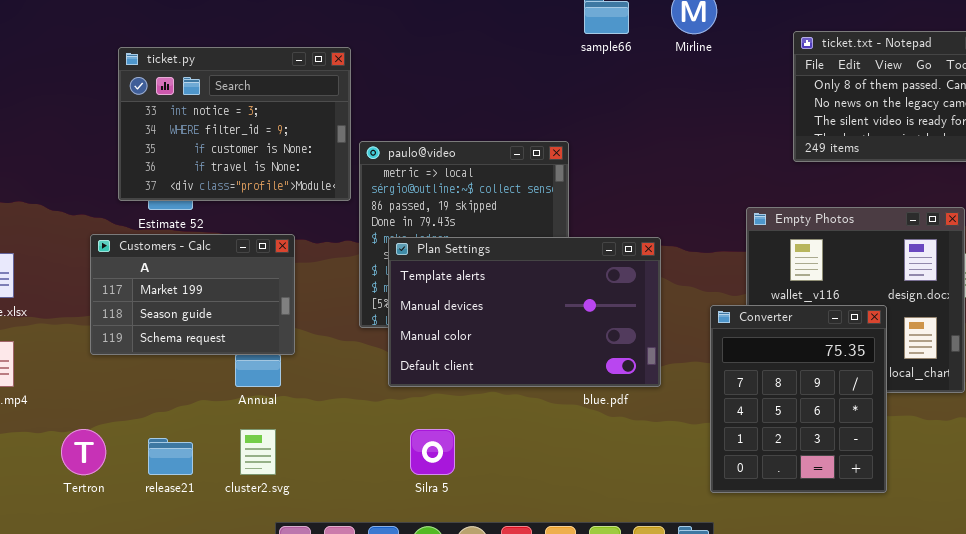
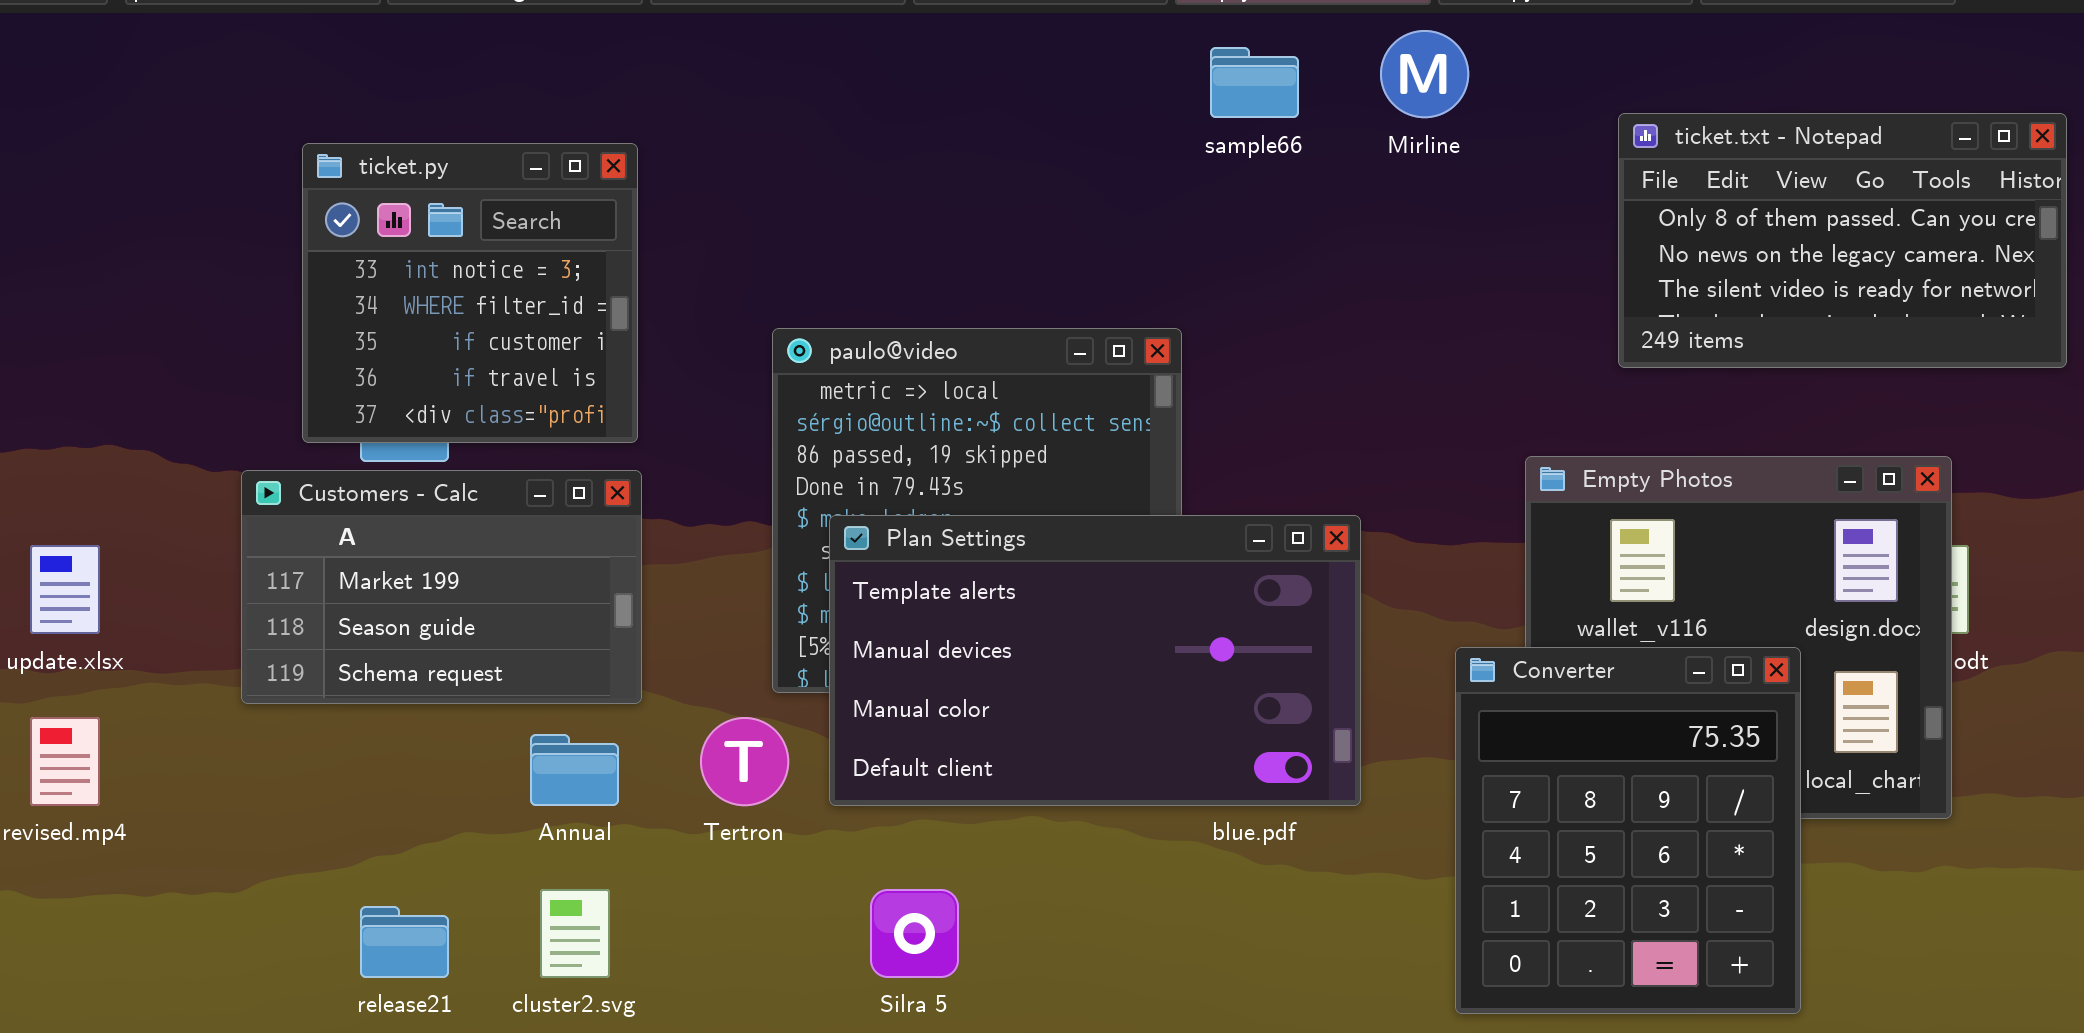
ticket.py: [118,47,351,201] -> [302,143,638,443], resized
Customers - Calc: [90,234,295,355] -> [241,470,642,704], moved
Tertron: [61,429,106,475] -> [700,717,789,806], moved

